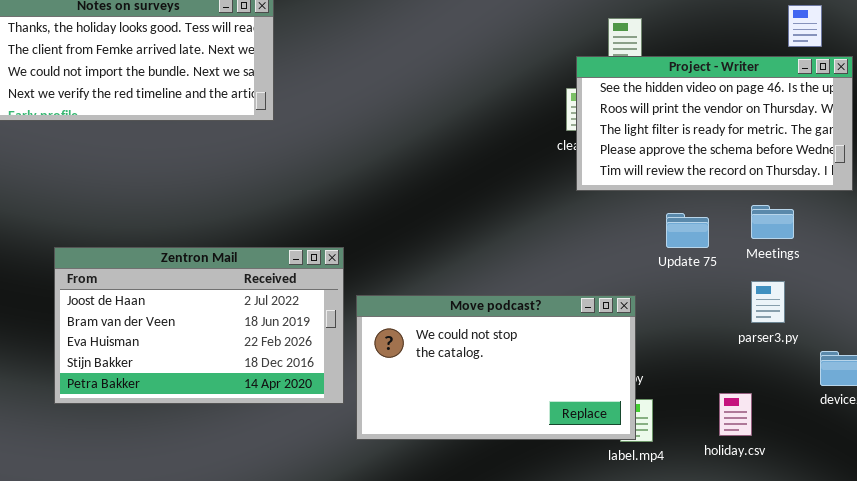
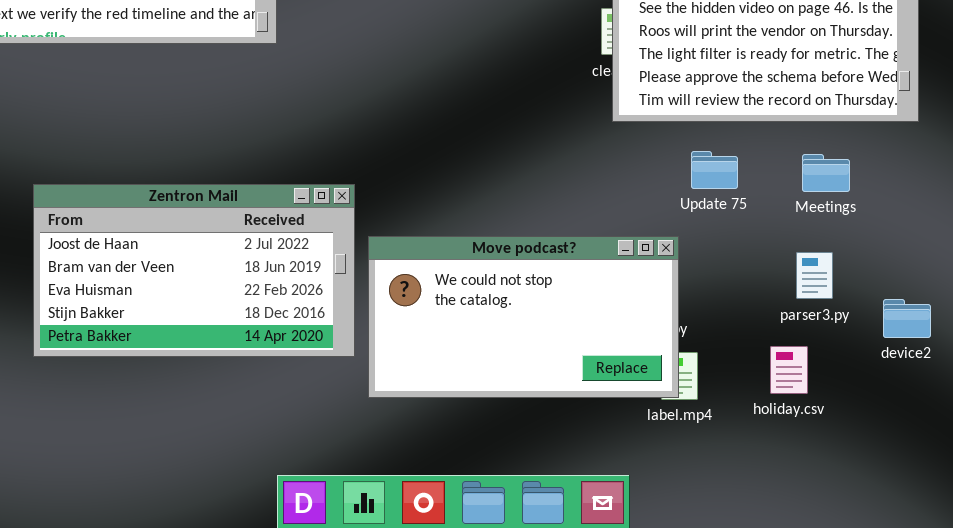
Meetings: [751,205,794,239] -> [802,154,850,192], moved
Update 75: [666,213,709,248] -> [691,151,738,189], moved
parser3.py: [751,281,785,323] -> [796,252,833,299], moved

